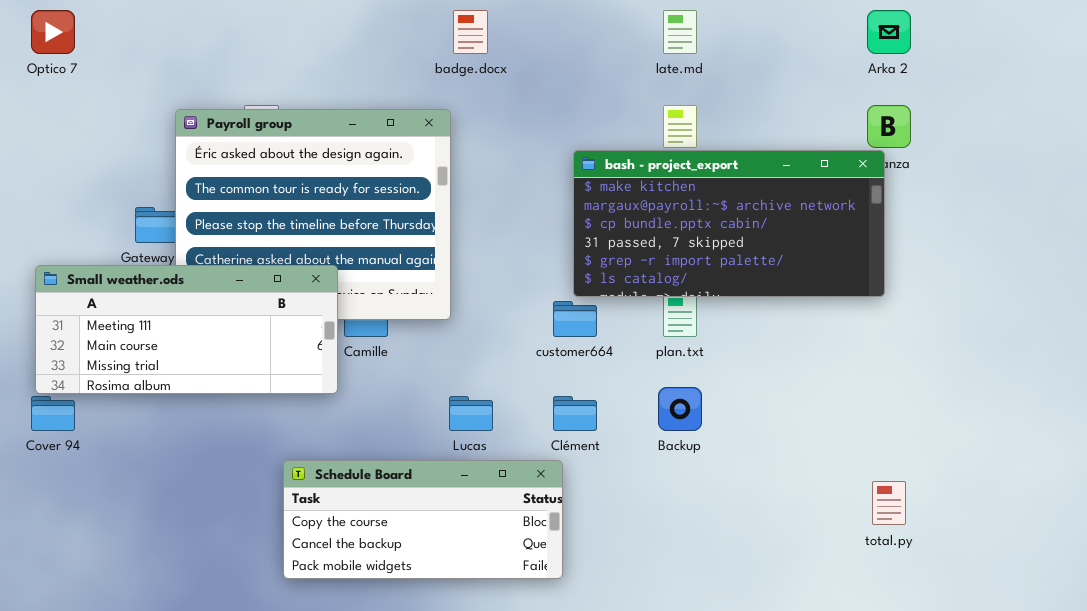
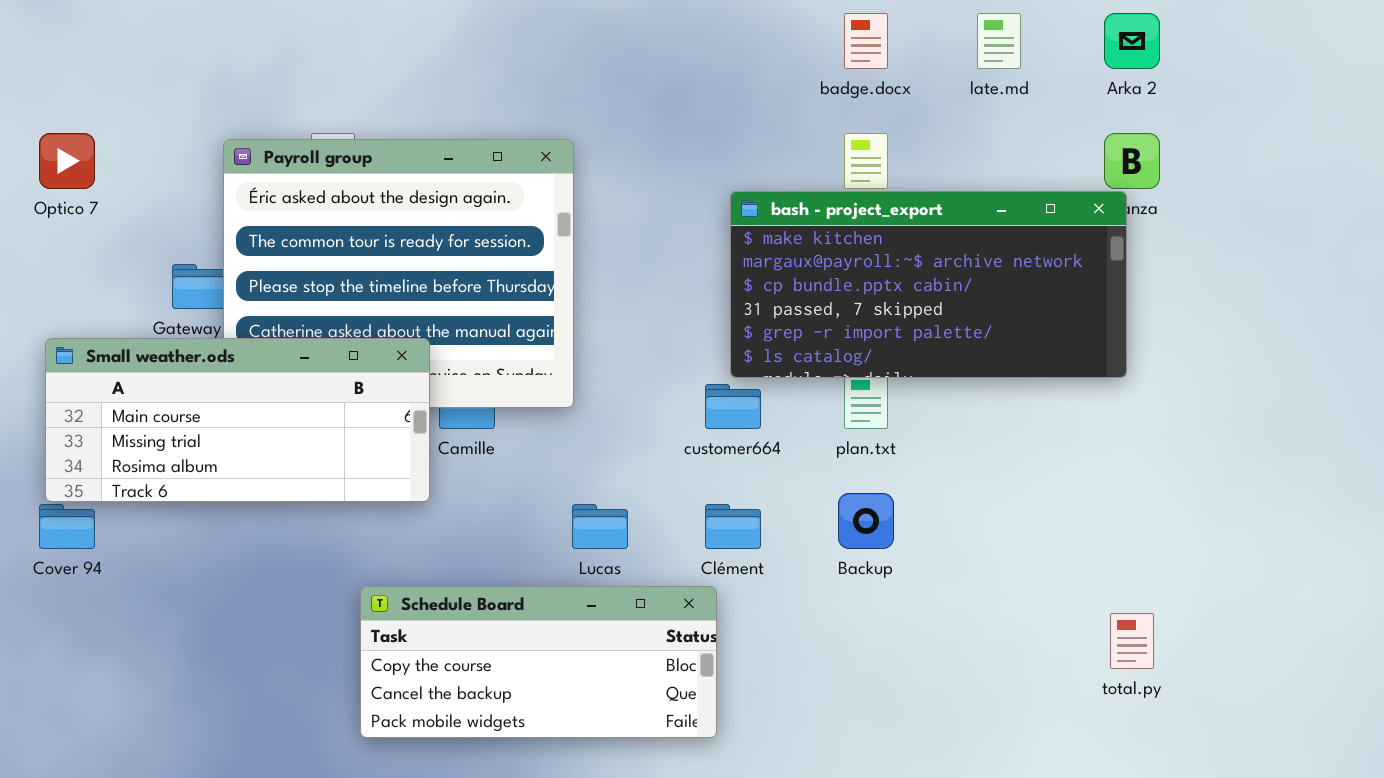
Optico 7: [31,10,75,54] -> [39,133,95,189], moved
badge.docx: [453,10,488,54] -> [844,13,888,69], moved
late.md: [663,10,697,54] -> [977,13,1021,69], moved
Small weather.ods: [35,265,338,394] -> [45,338,430,502], scrolled down 1 row

